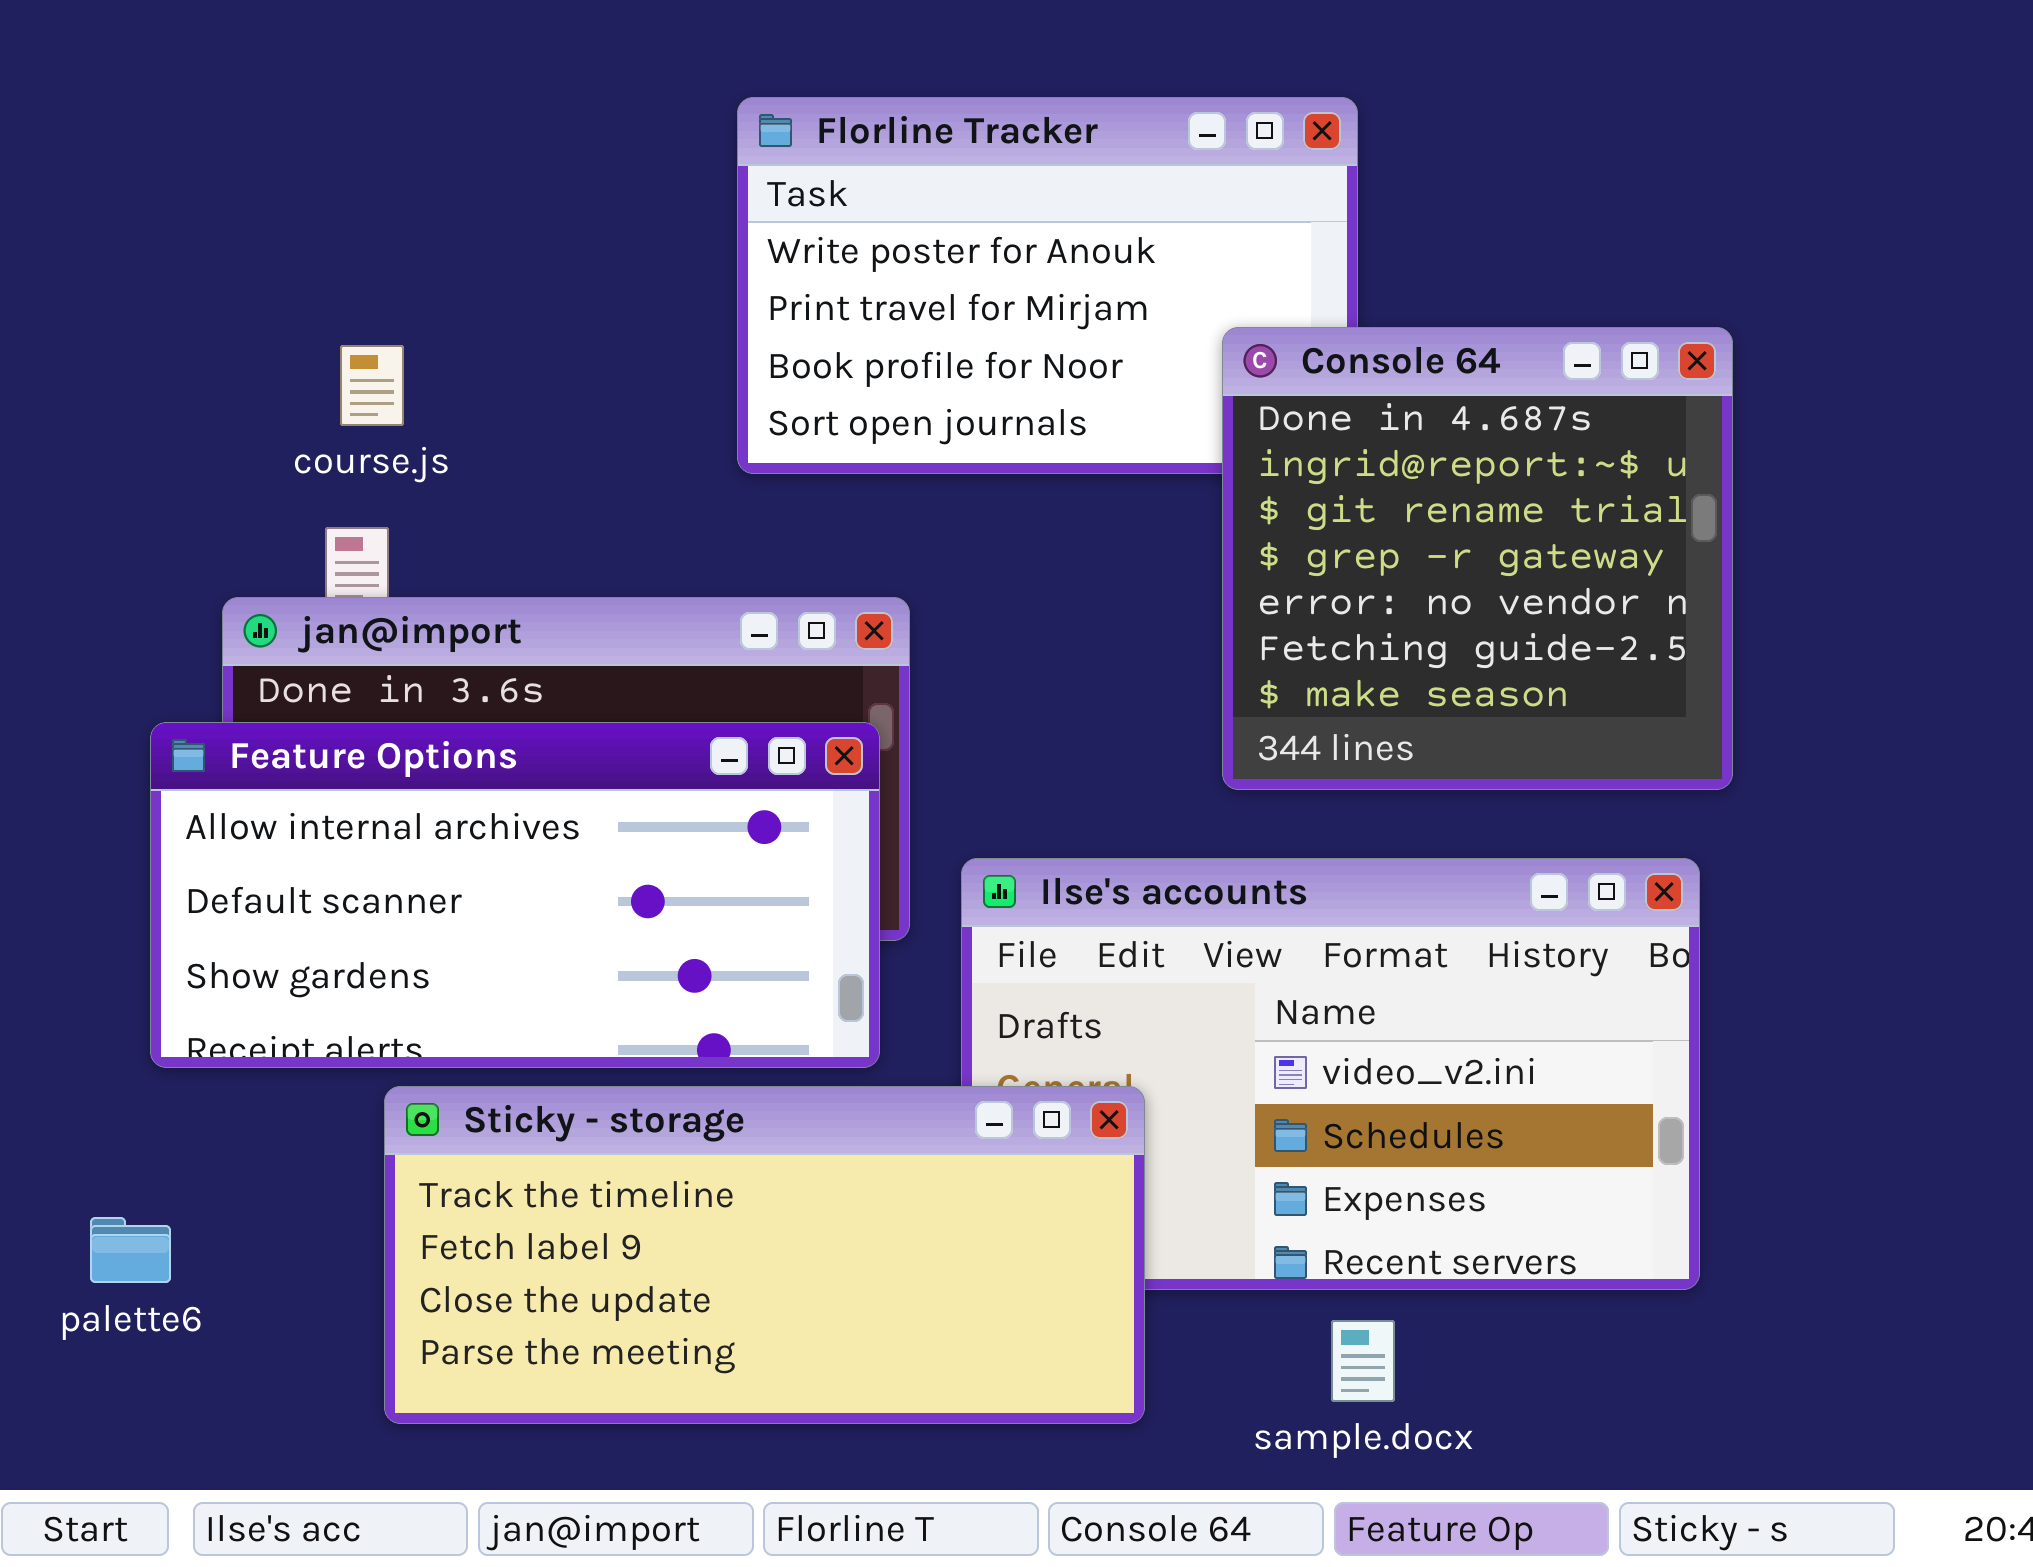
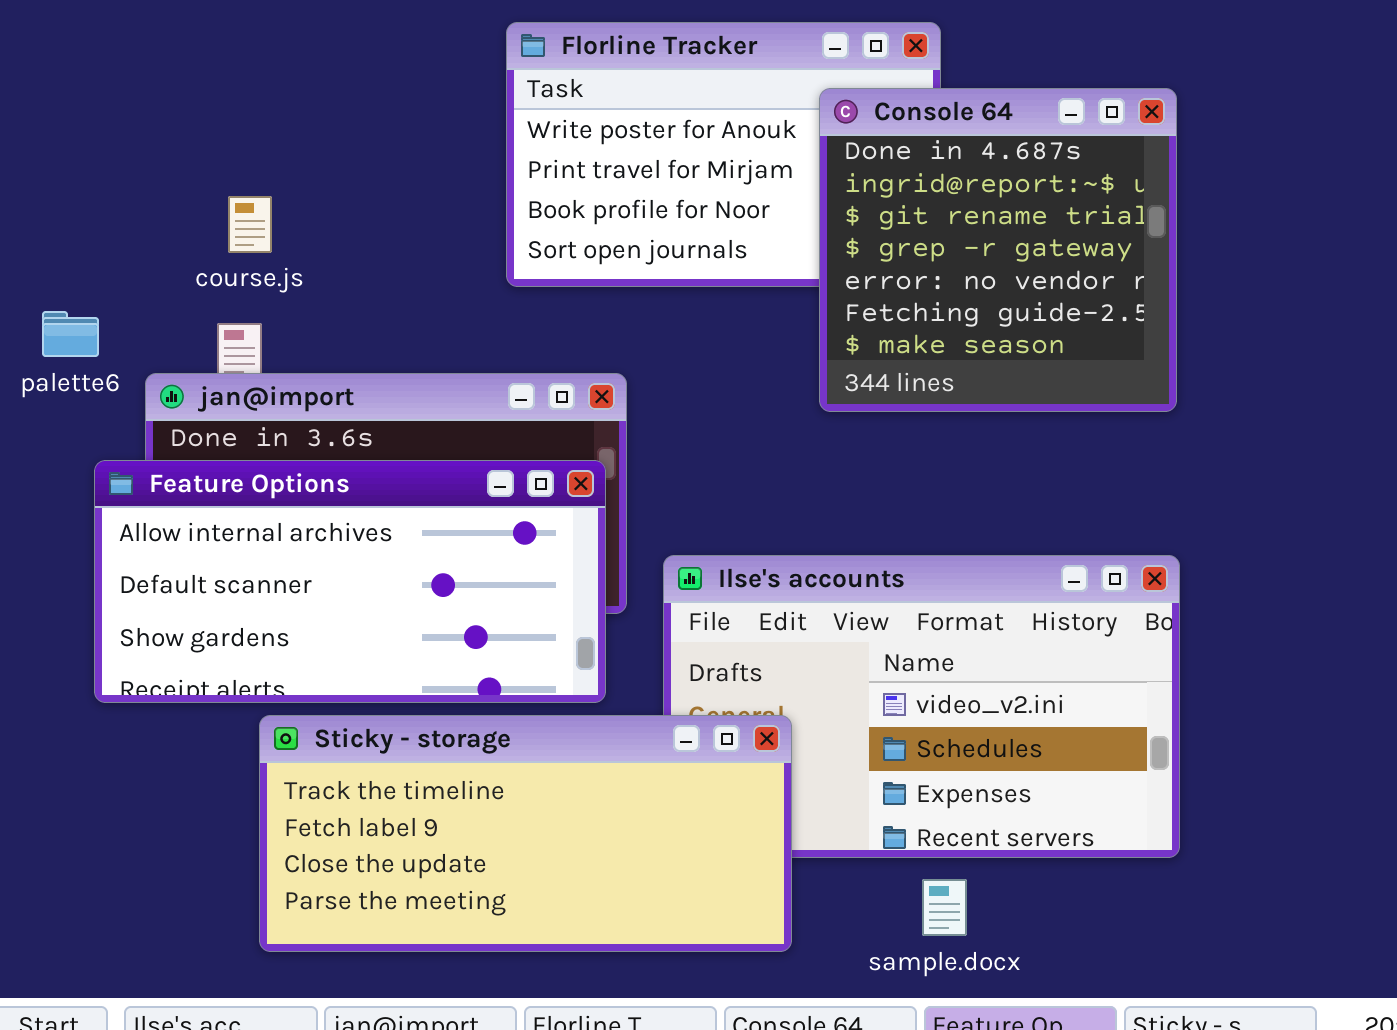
Console 64: [1222,327,1733,790] -> [819,88,1177,412], moved
palette6: [90,1217,171,1283] -> [42,311,99,357], moved

